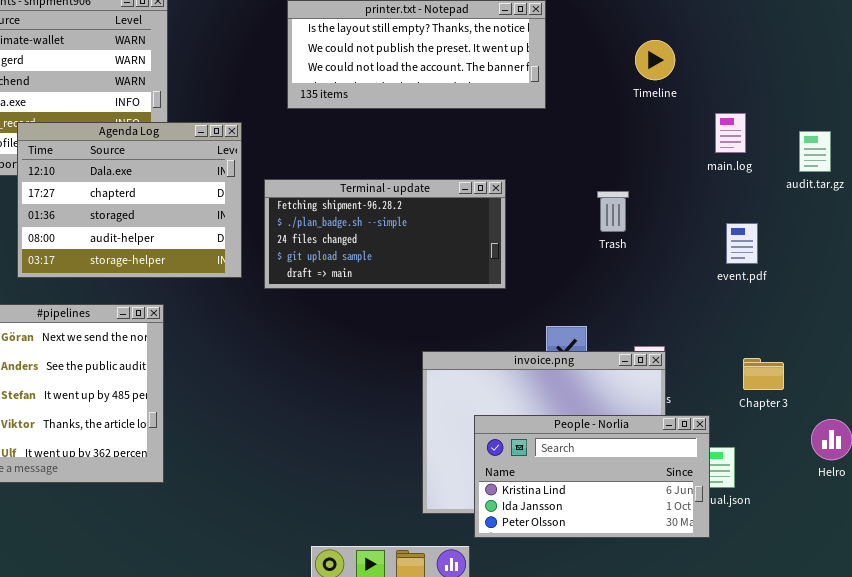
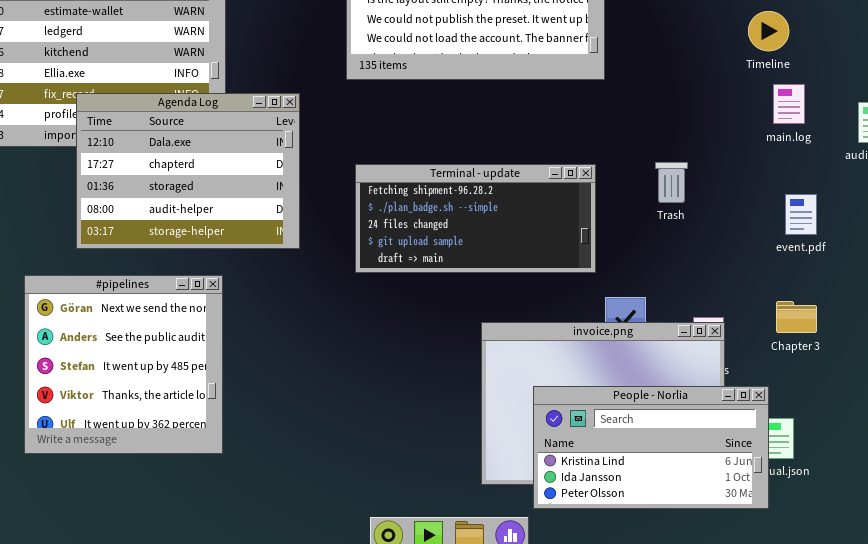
Timeline: [635,40,675,80] -> [748,11,789,51], moved
Terminal - update: [264,179,506,289] -> [355,164,596,273], moved
Chapter 3: [743,358,784,390] -> [776,301,817,333], moved

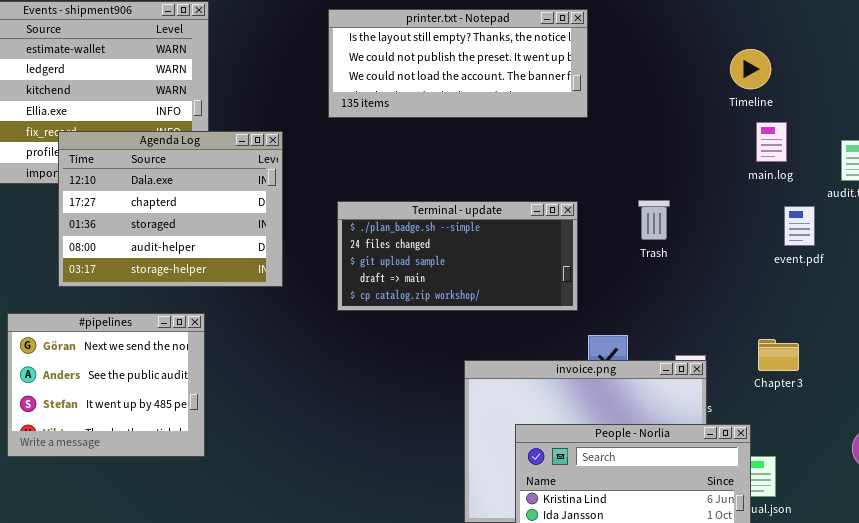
Terminal - update: [355,164,596,273] -> [337,201,578,311], scrolled down 1 row
event.pdf: [785,194,817,235] -> [784,206,815,246], moved
#pipelines: [24,275,223,454] -> [7,313,205,457], resized

